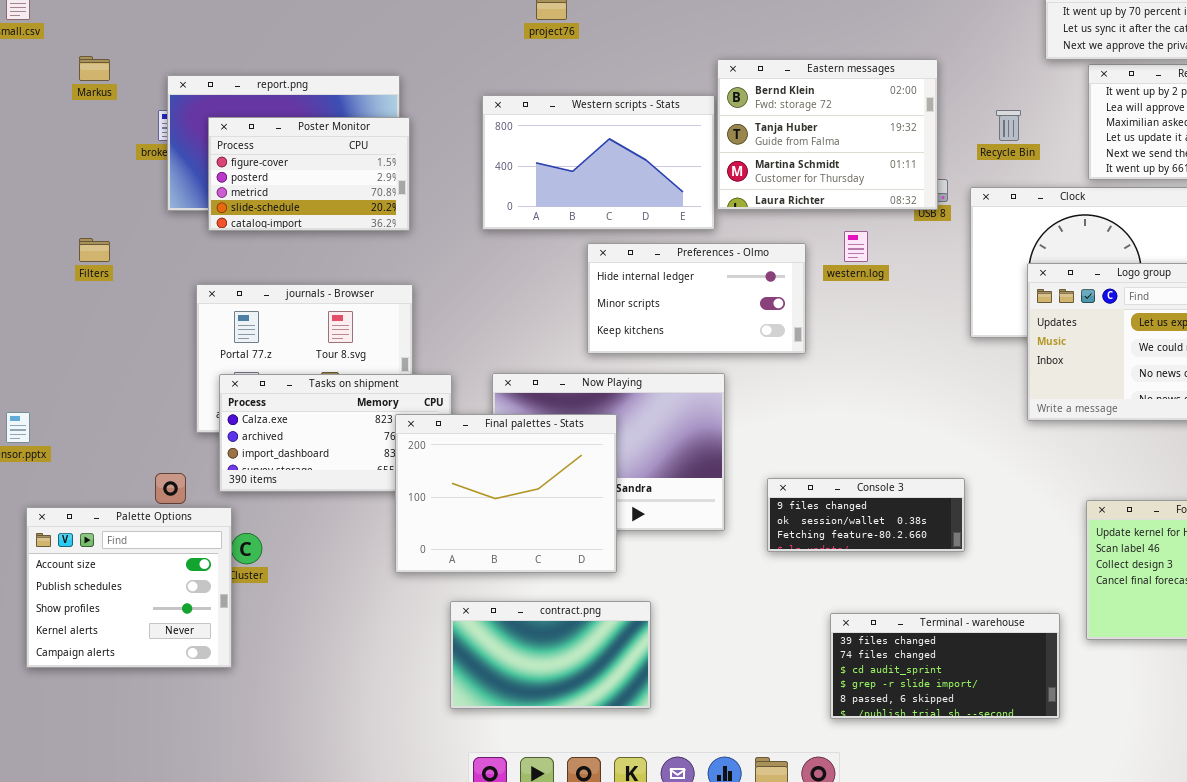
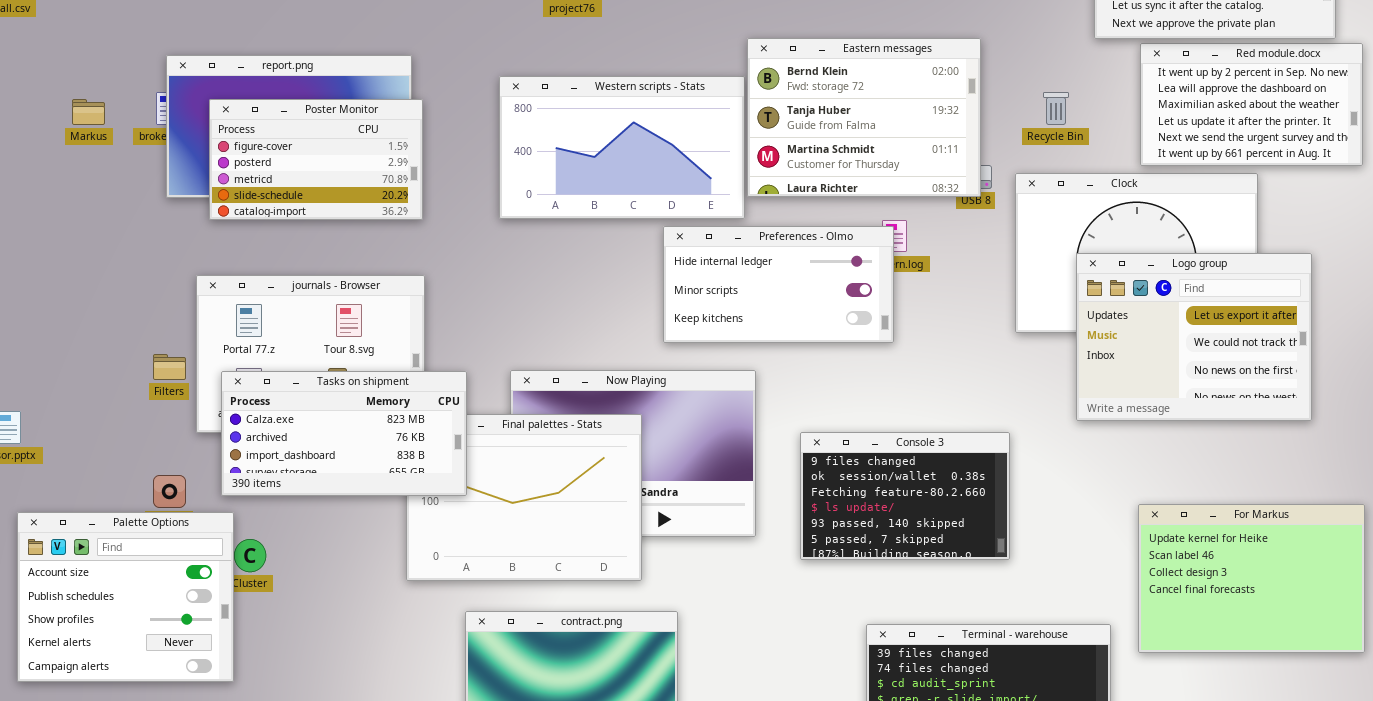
Markus: [79,56,110,81] -> [72,99,105,125], moved
Filters: [79,238,110,262] -> [153,354,186,380], moved
Preferences - Olmo: [587,243,806,354] -> [663,226,894,343], moved
Tasks on shipment: [219,374,452,492] -> [221,371,467,496], raised
Console 3: [767,478,965,552] -> [800,432,1010,560], resized

